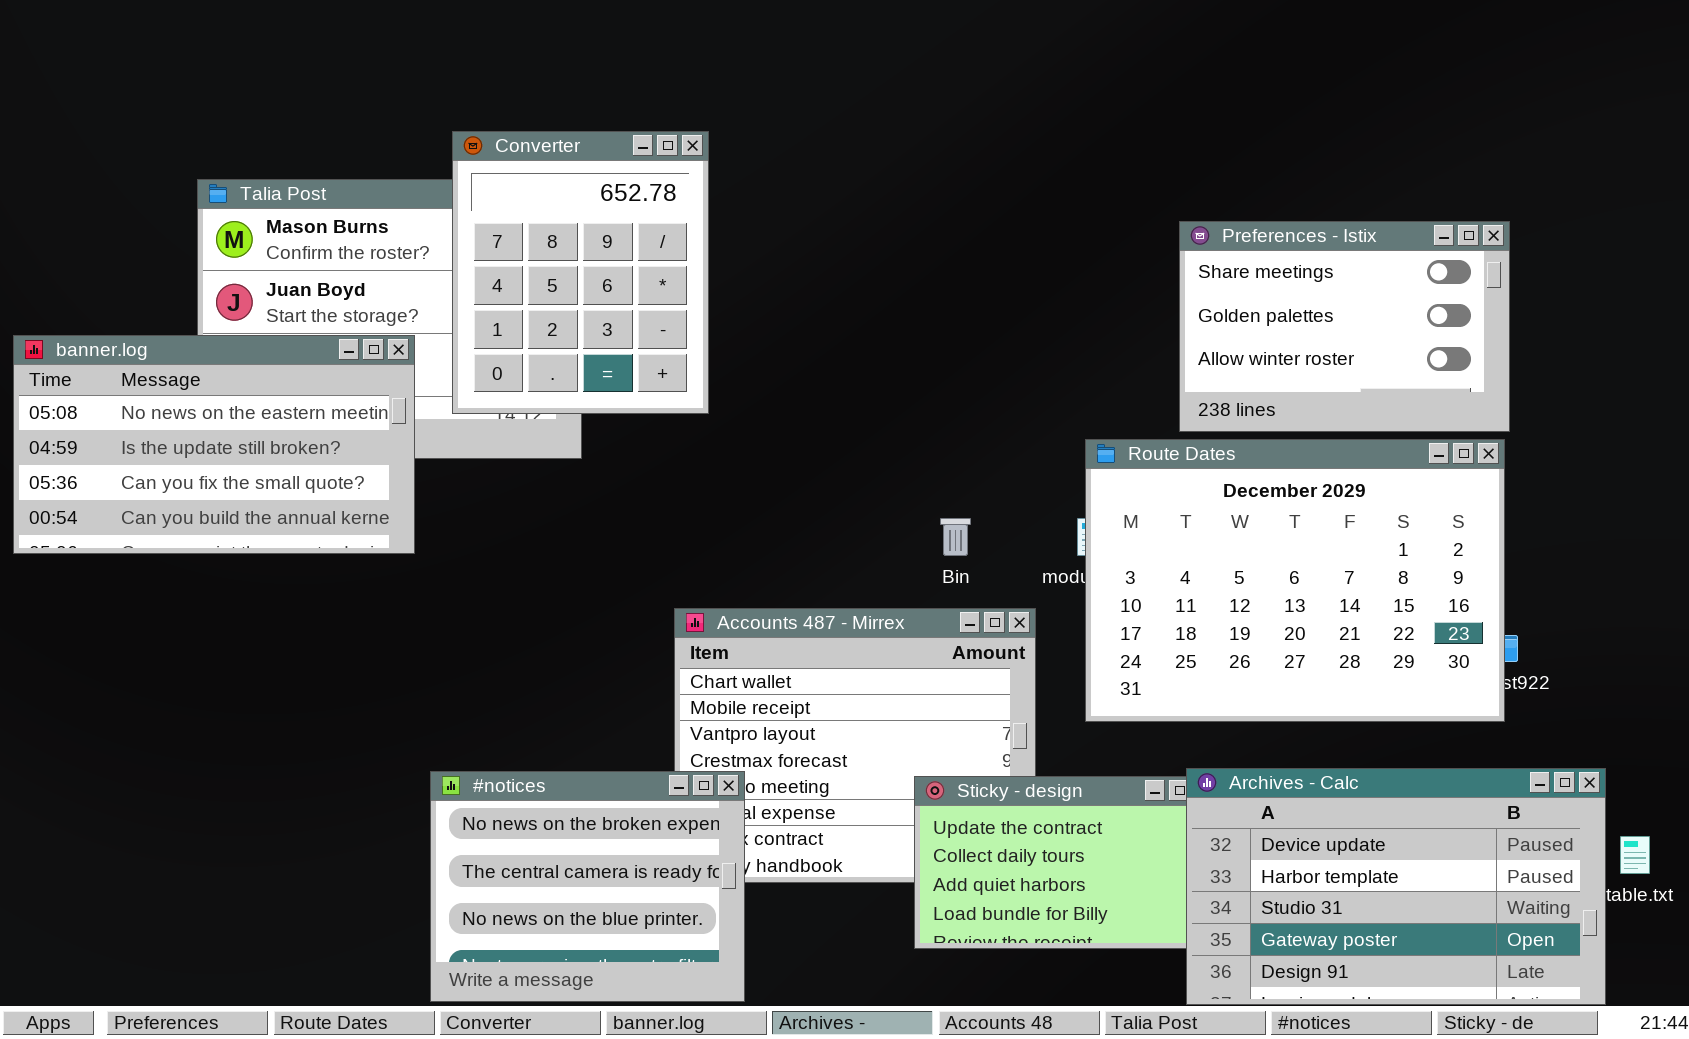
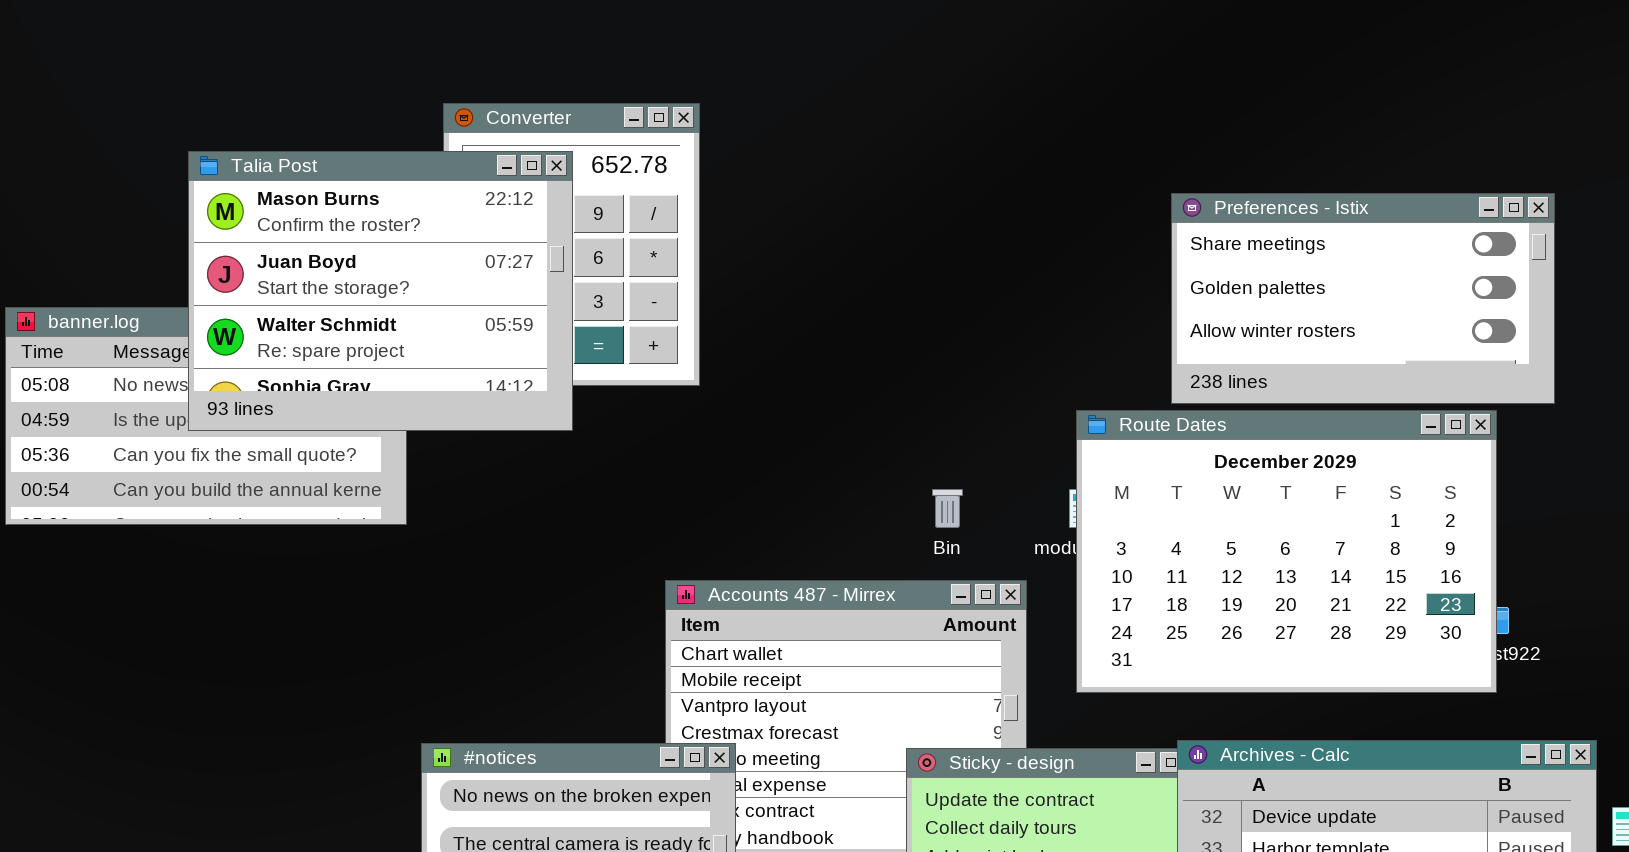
Talia Post: [197,179,582,459] -> [188,151,573,431], raised
Preferences - Istix: [1179,221,1510,432] -> [1171,193,1555,404], resized

